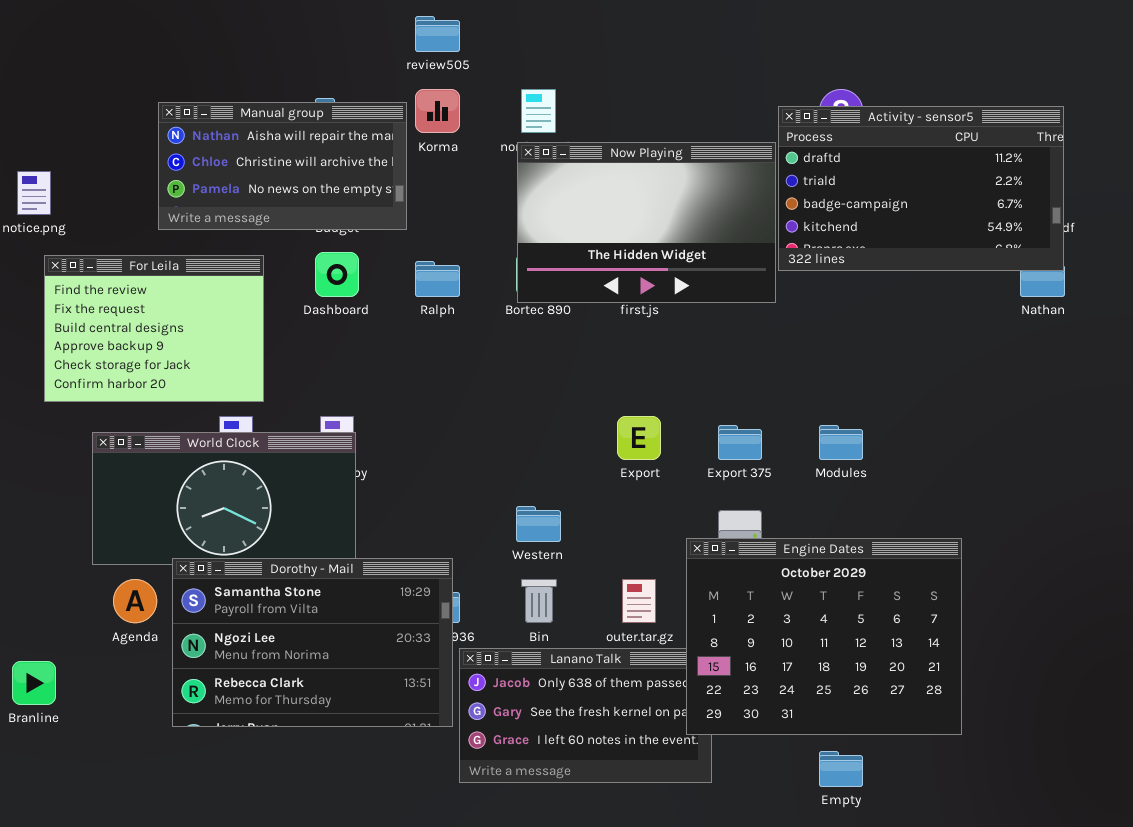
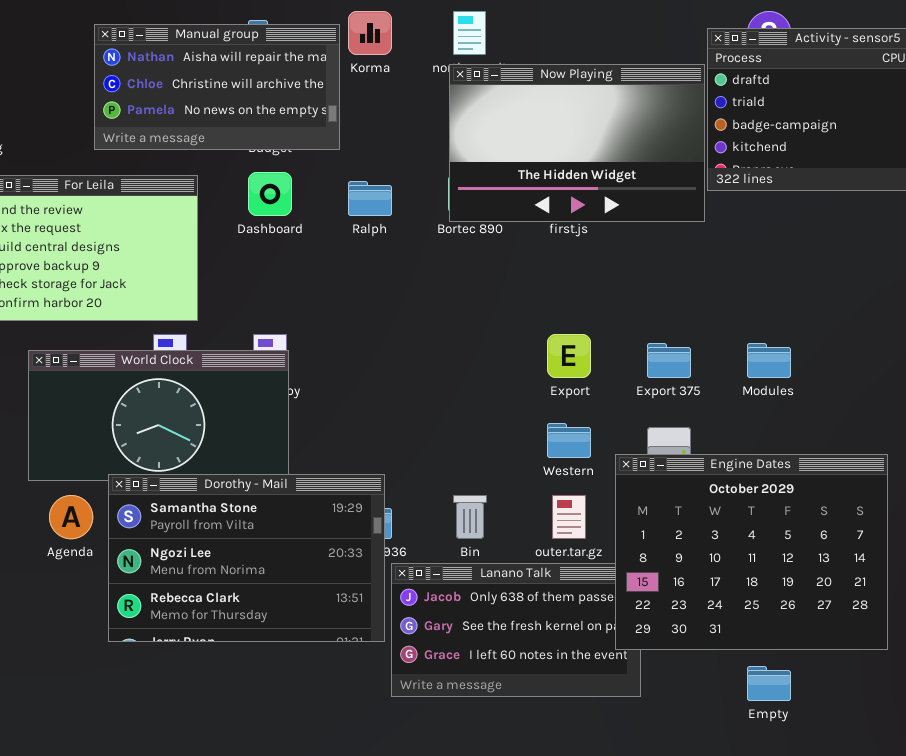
Western: [516,506,561,542] -> [547,423,591,458], moved

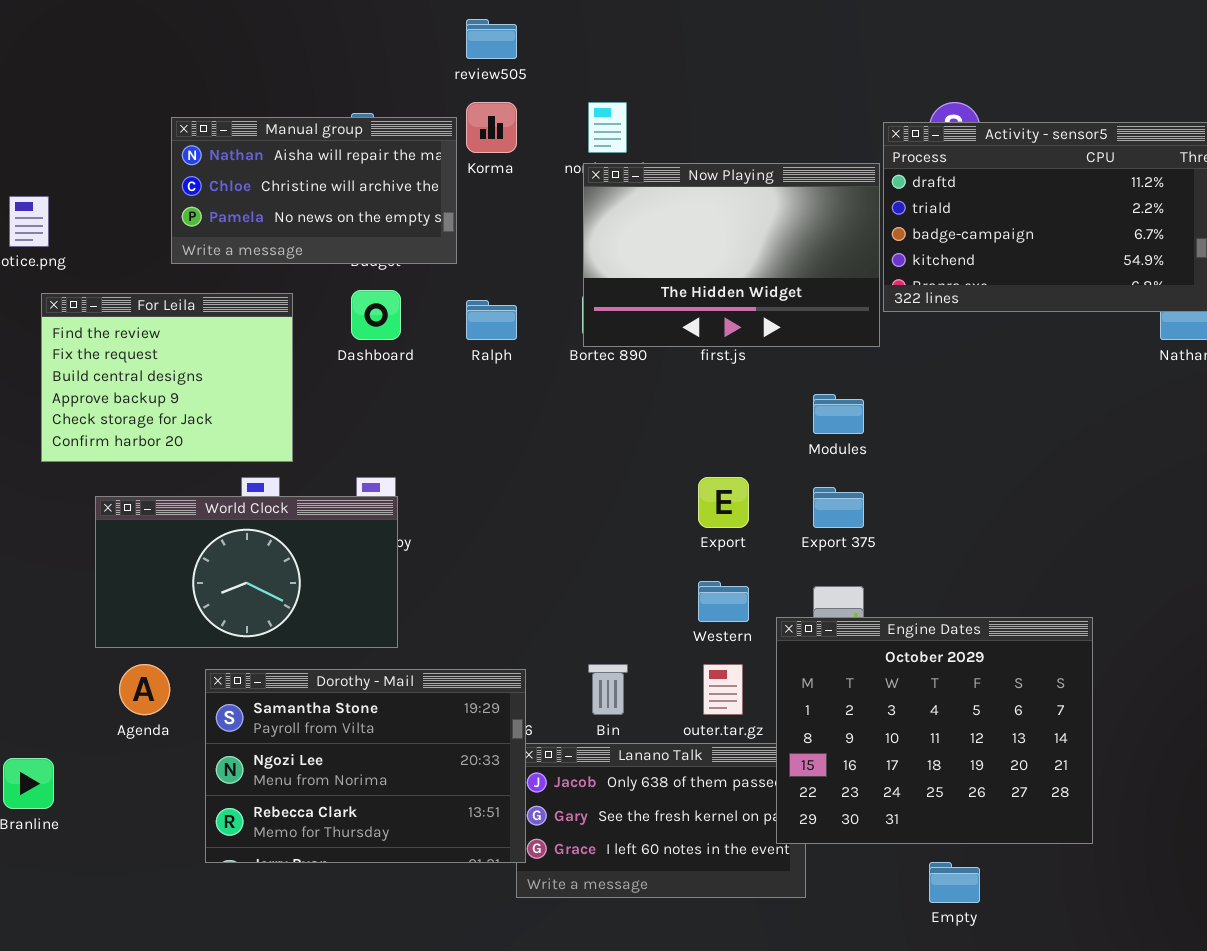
Modules: [747,343,791,378] -> [813,394,864,434], moved
Dorothy - Mail: [108,474,385,642] -> [205,669,526,863], moved

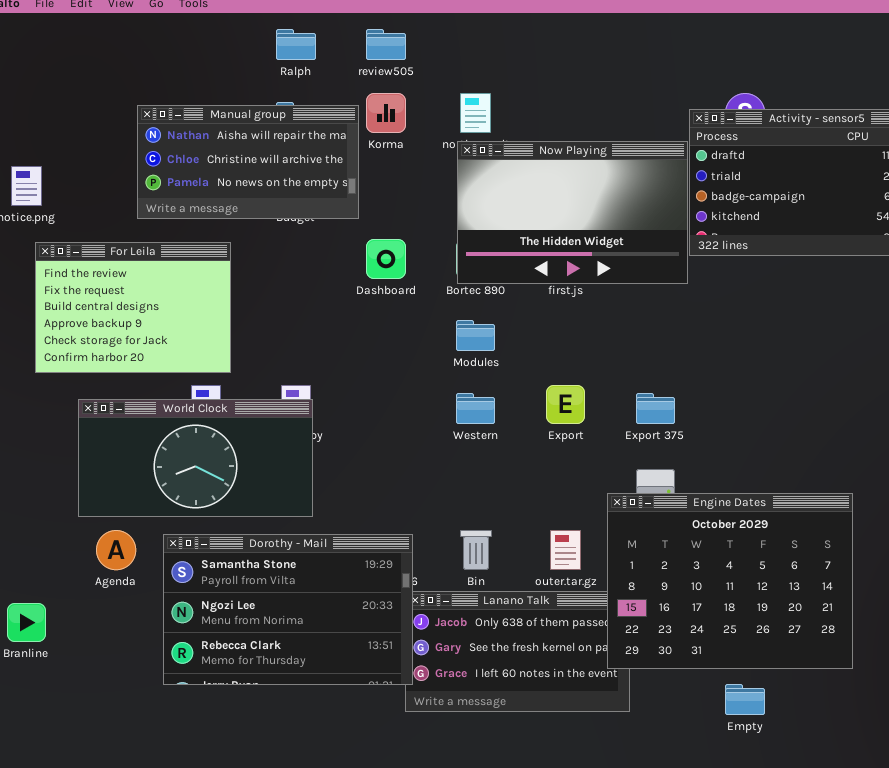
Dashboard: [351,290,401,340] -> [366,239,406,279], moved
Ralph: [466,300,517,340] -> [276,29,316,60], moved
Modules: [813,394,864,434] -> [456,320,495,351], moved
Western: [698,581,749,622] -> [456,393,495,424], moved

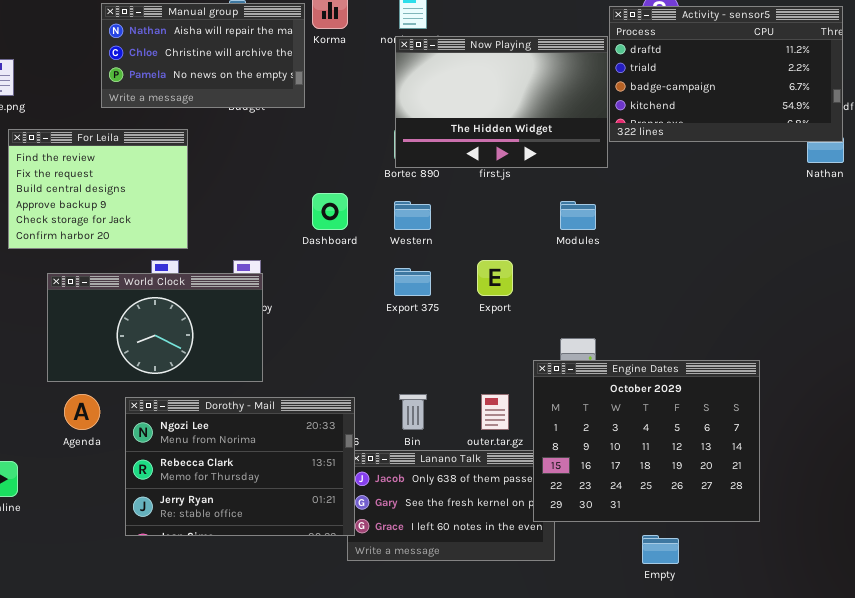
Dashboard: [366,239,406,279] -> [312,193,348,230], moved
Modules: [456,320,495,351] -> [560,201,596,230], moved
Western: [456,393,495,424] -> [394,201,431,230], moved
Export 375: [636,393,675,424] -> [394,268,431,296], moved
Dorothy - Mail: [163,534,413,685] -> [125,397,355,536], scrolled down 1 row

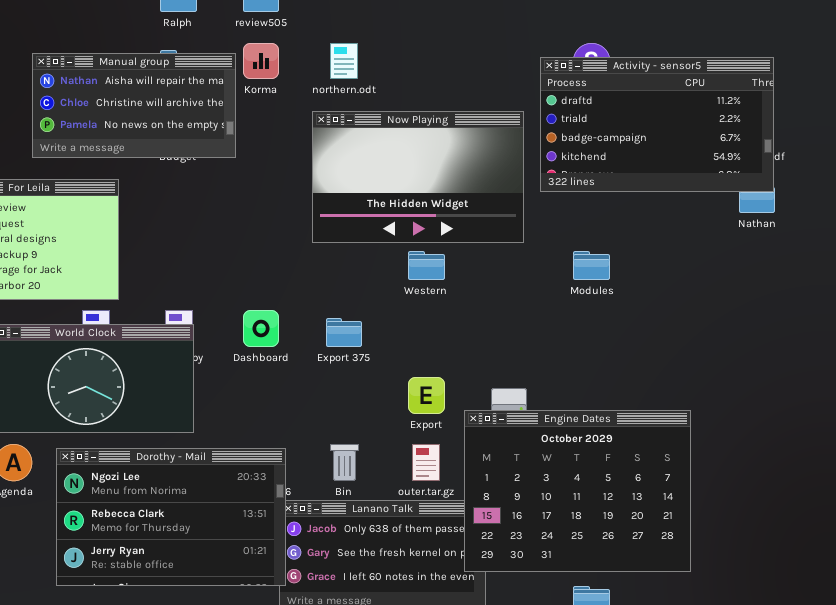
Now Playing: [395,36,608,168] -> [312,111,524,243], moved
Dashboard: [312,193,348,230] -> [243,310,279,347], moved
Western: [394,201,431,230] -> [408,251,445,280], moved
Modules: [560,201,596,230] -> [573,251,610,280], moved
Export: [477,260,513,296] -> [408,377,445,414], moved

